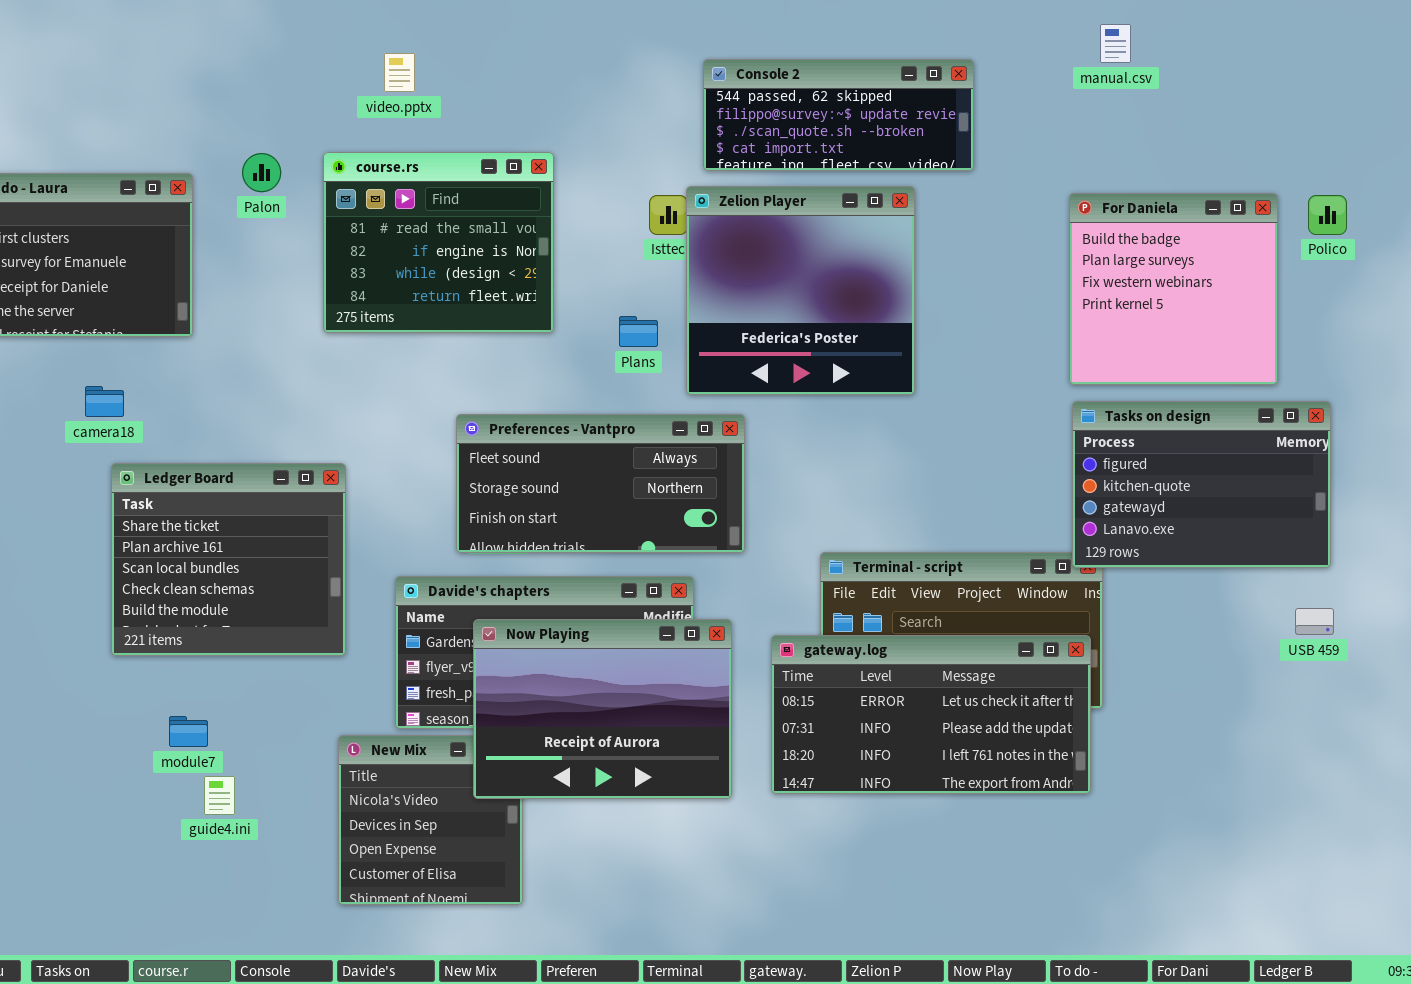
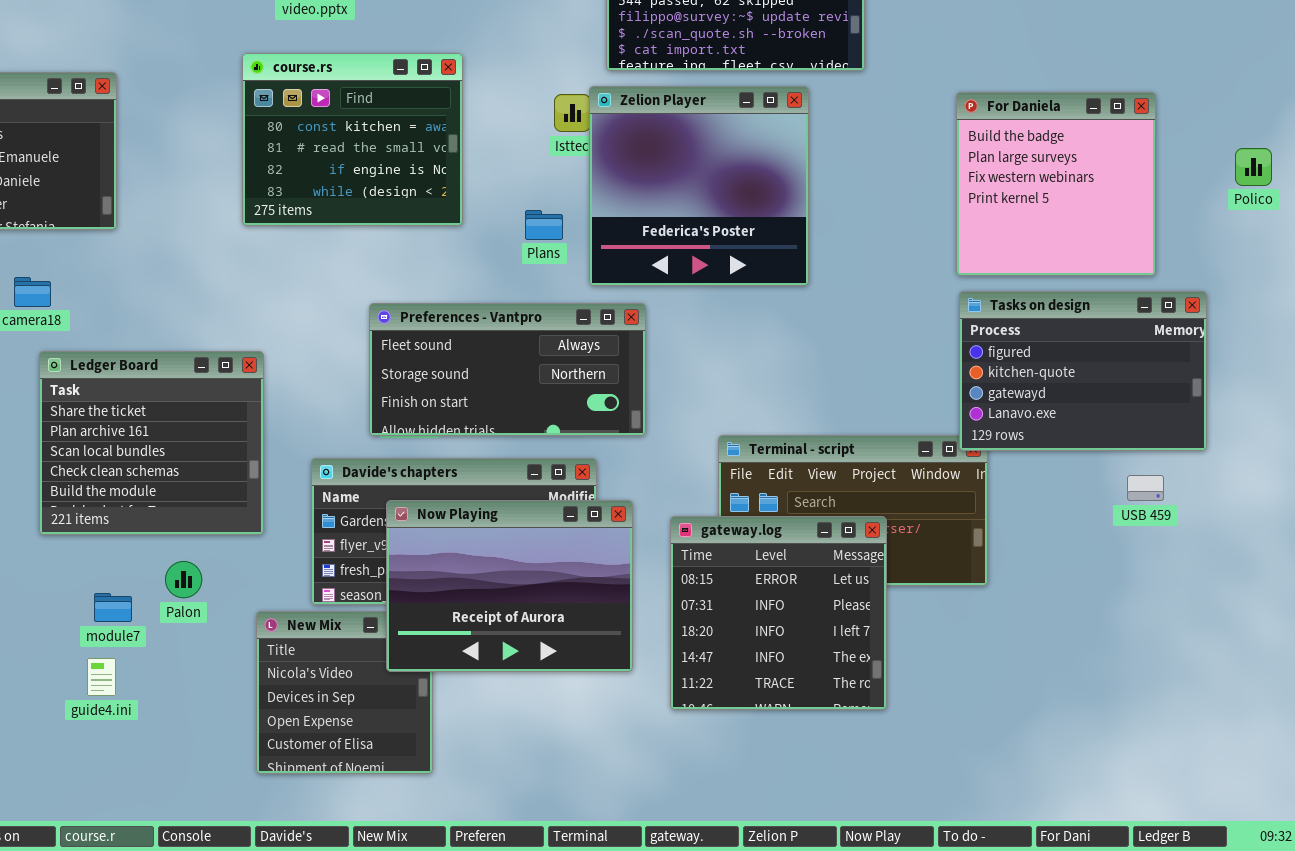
course.rs: [323,152,554,333] -> [242,53,463,226], scrolled up 1 row
Palon: [242,153,281,192] -> [165,561,202,598], moved
Polico: [1308,195,1347,235] -> [1235,148,1272,186], moved
USB 459: [1295,608,1334,635] -> [1127,475,1164,501], moved
gateway.log: [771,635,1091,794] -> [670,516,887,710], resized
guide4.ini: [204,776,235,815] -> [87,658,116,696], moved

